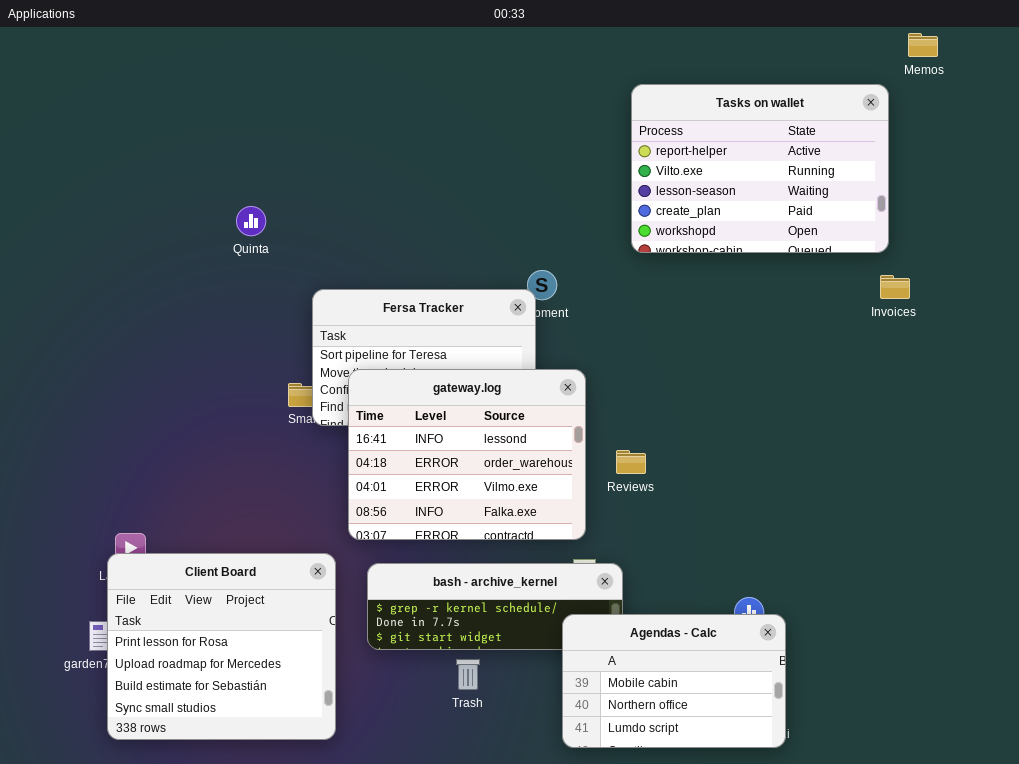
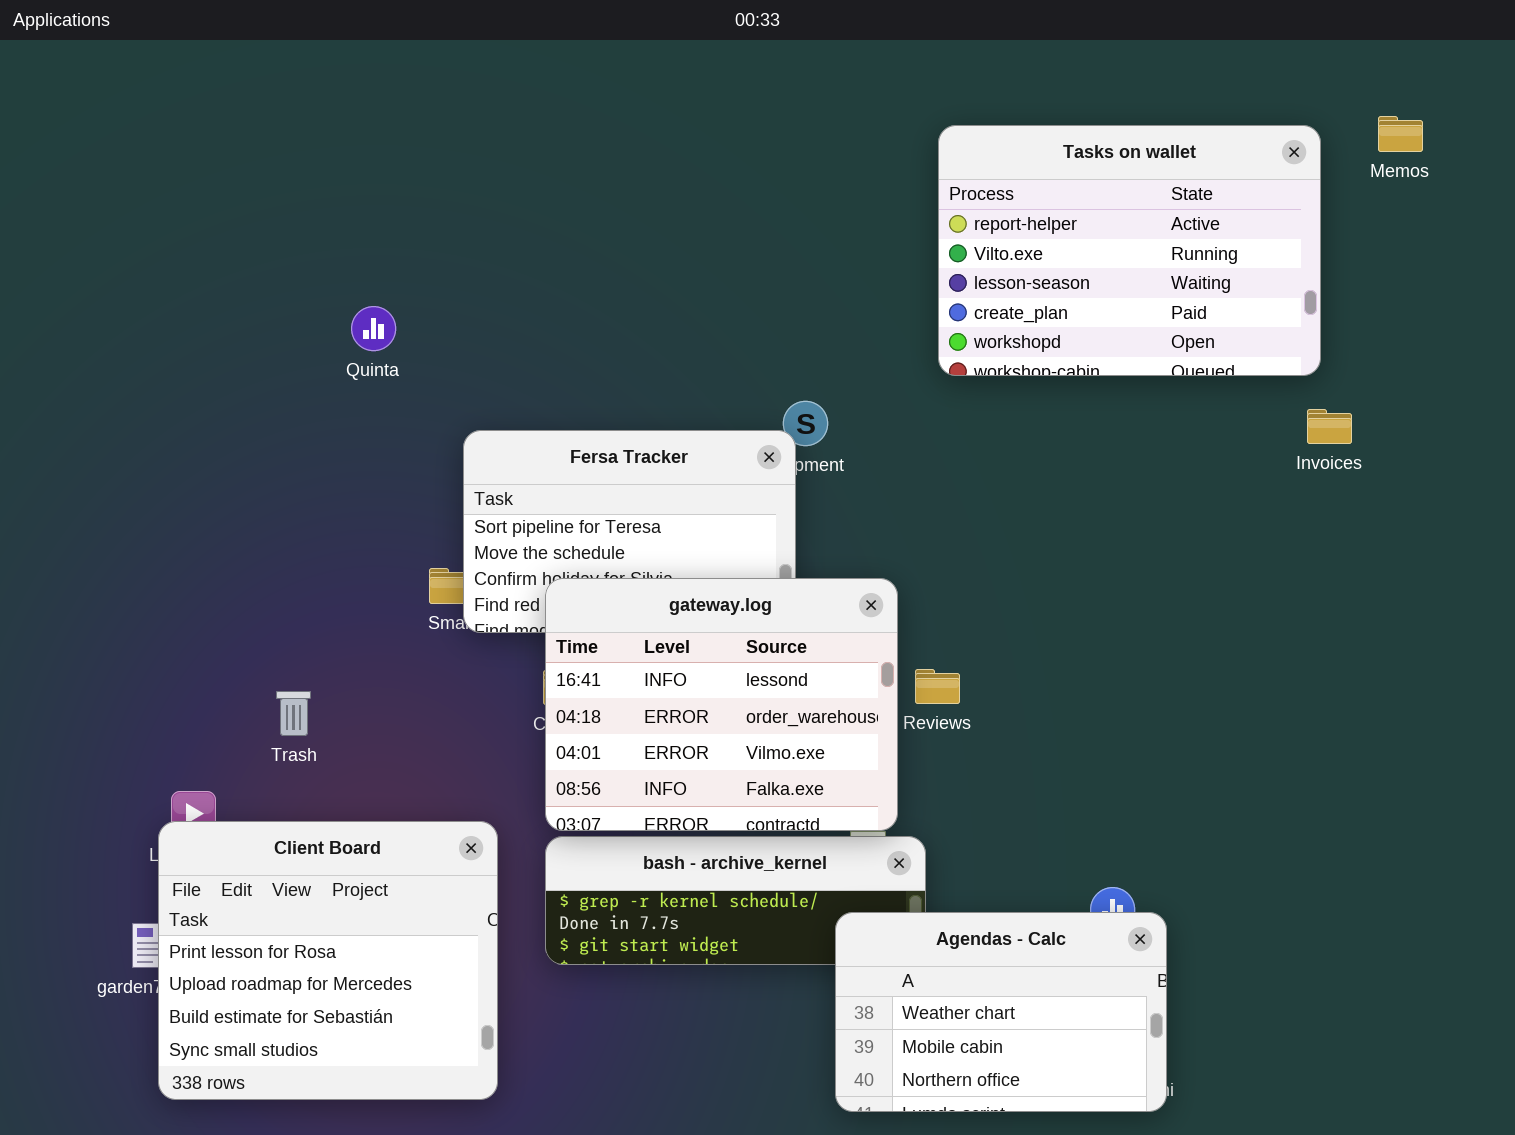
Memos: [908,33,938,57] -> [1378,116,1423,152], moved
gateway.log: [348,369,586,540] -> [545,578,898,831], moved
Agendas - Calc: [562,614,786,748] -> [835,912,1167,1112], scrolled up 1 row
Trash: [456,659,480,690] -> [276,691,311,736], moved

